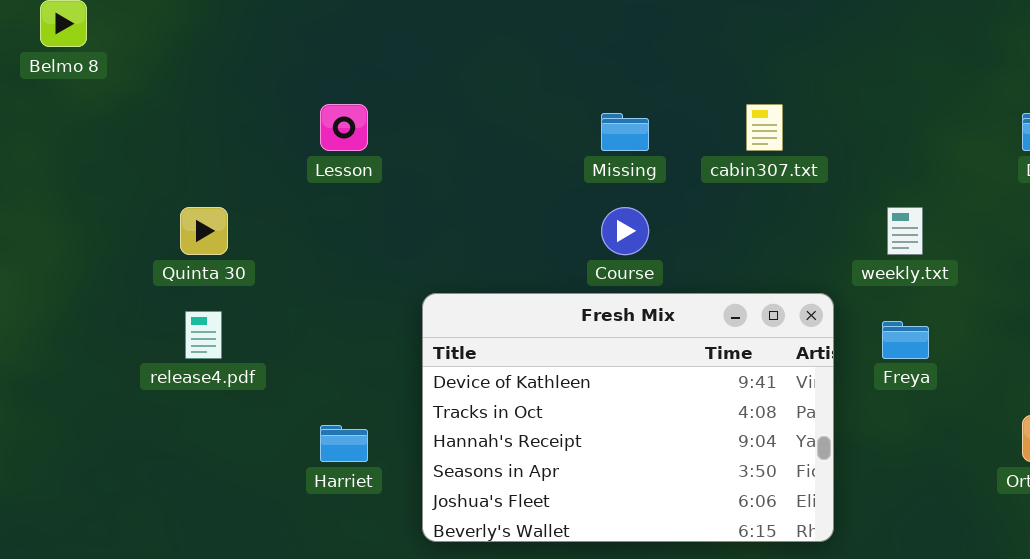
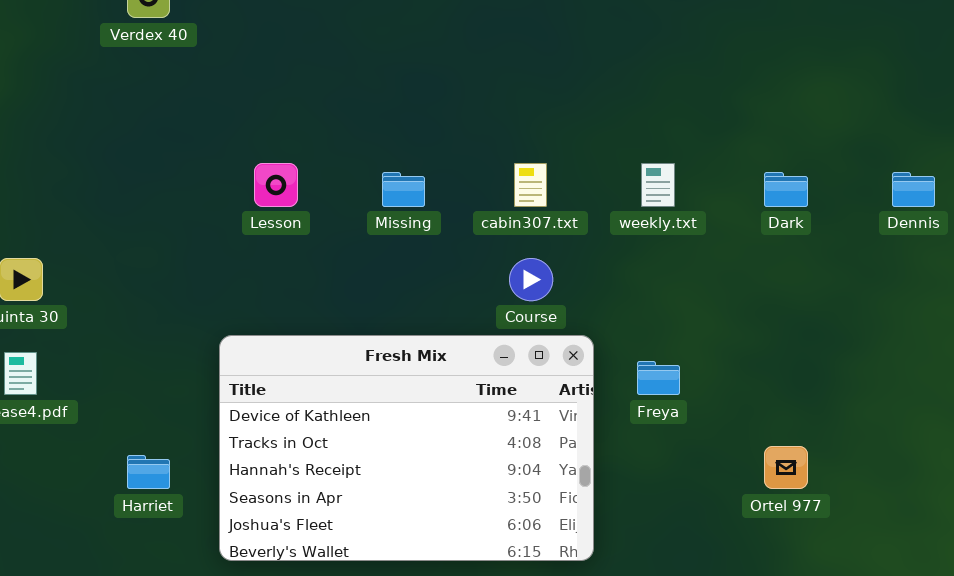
Lesson: [320,104,368,151] -> [254,163,298,207], moved
Course: [601,207,649,255] -> [509,258,553,301], moved
weekly.txt: [887,207,923,255] -> [641,163,675,207], moved

